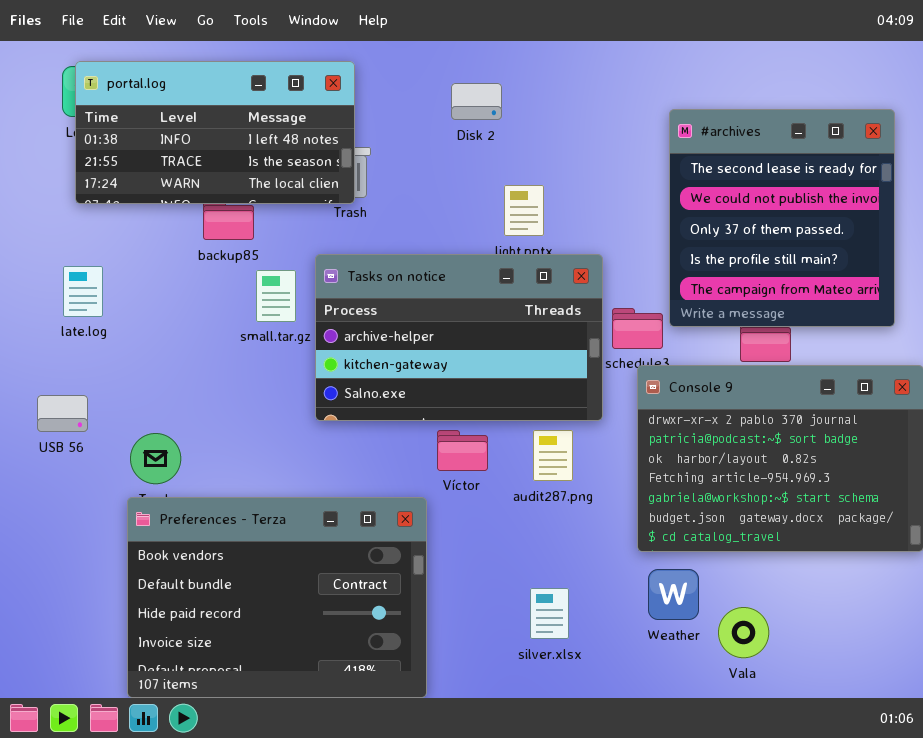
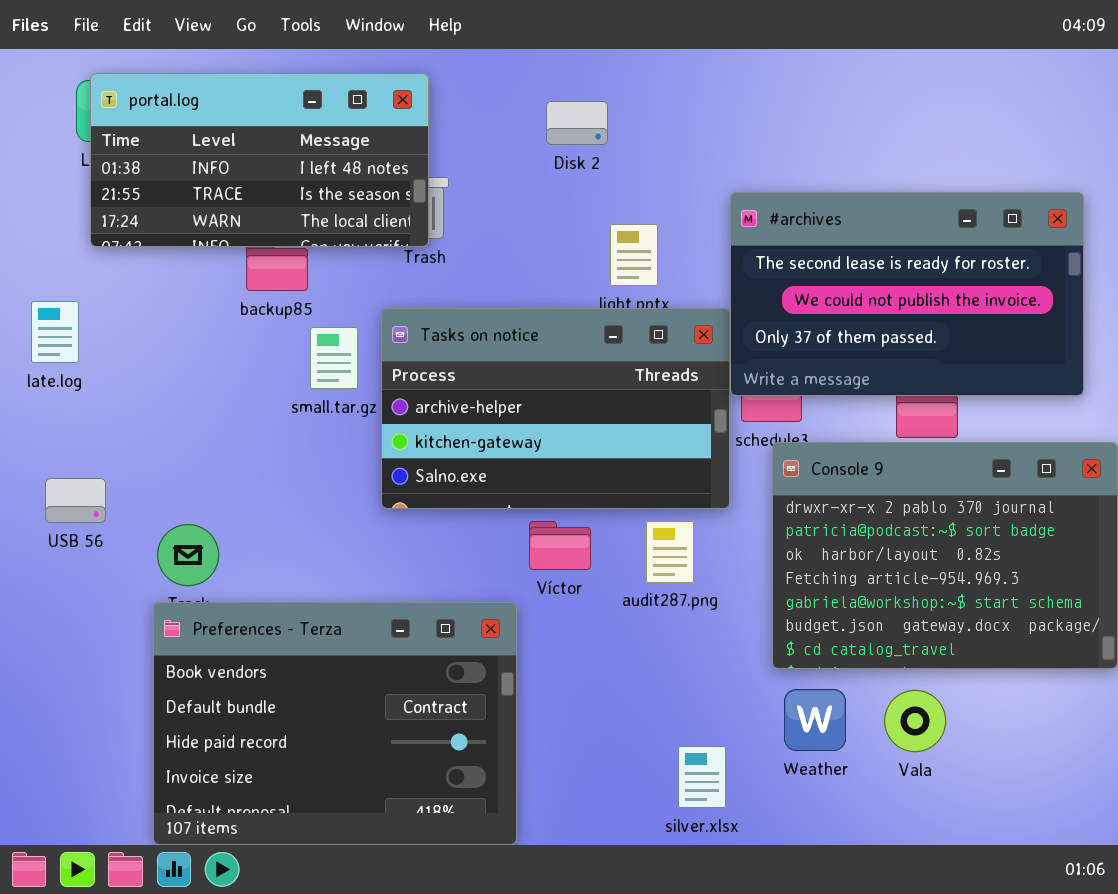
#archives: [669,109,895,327] -> [730,192,1084,396], resized
late.log: [63,266,103,317] -> [31,301,79,363], moved
silver.xlsx: [530,588,569,639] -> [678,746,726,808], moved
Vala: [718,607,769,658] -> [884,690,946,752], moved

